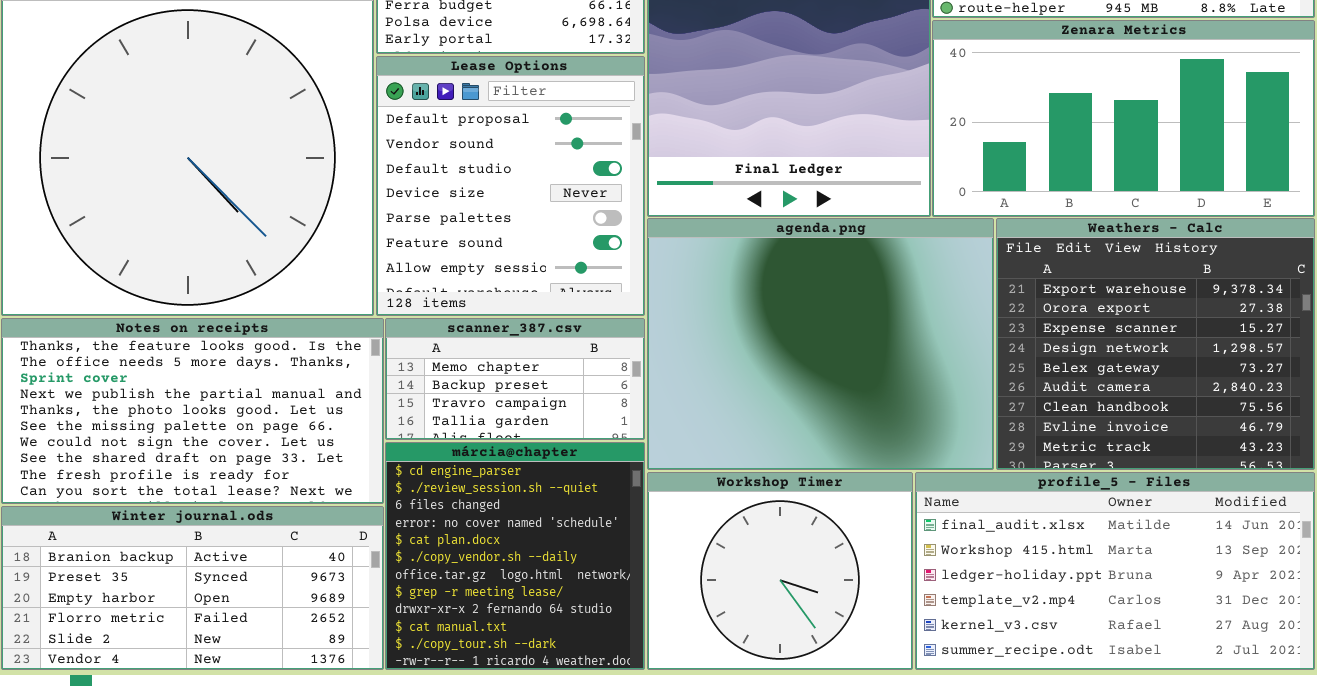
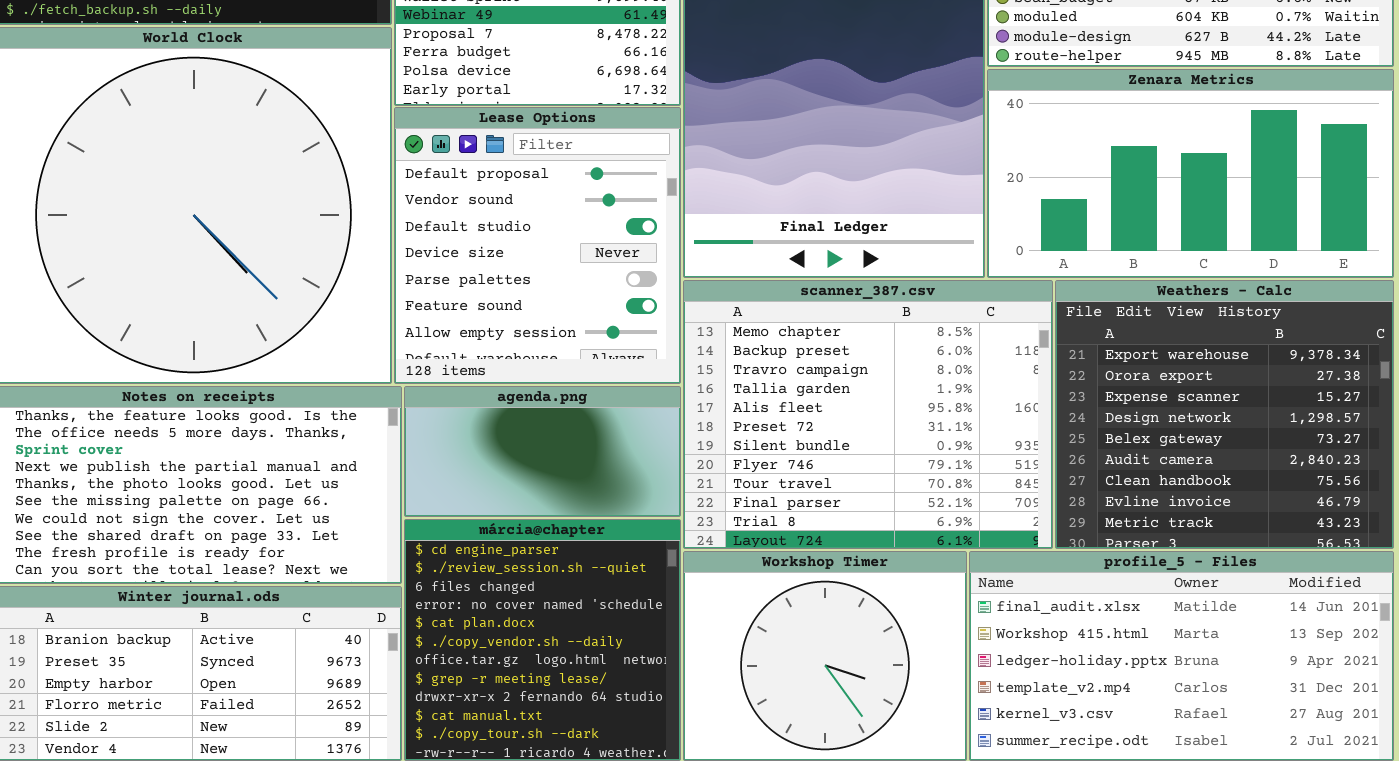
agenda.png: [647,218,994,470] -> [404,386,681,517], moved, resized
scanner_387.csv: [385,318,645,440] -> [683,280,1053,549], moved, resized

